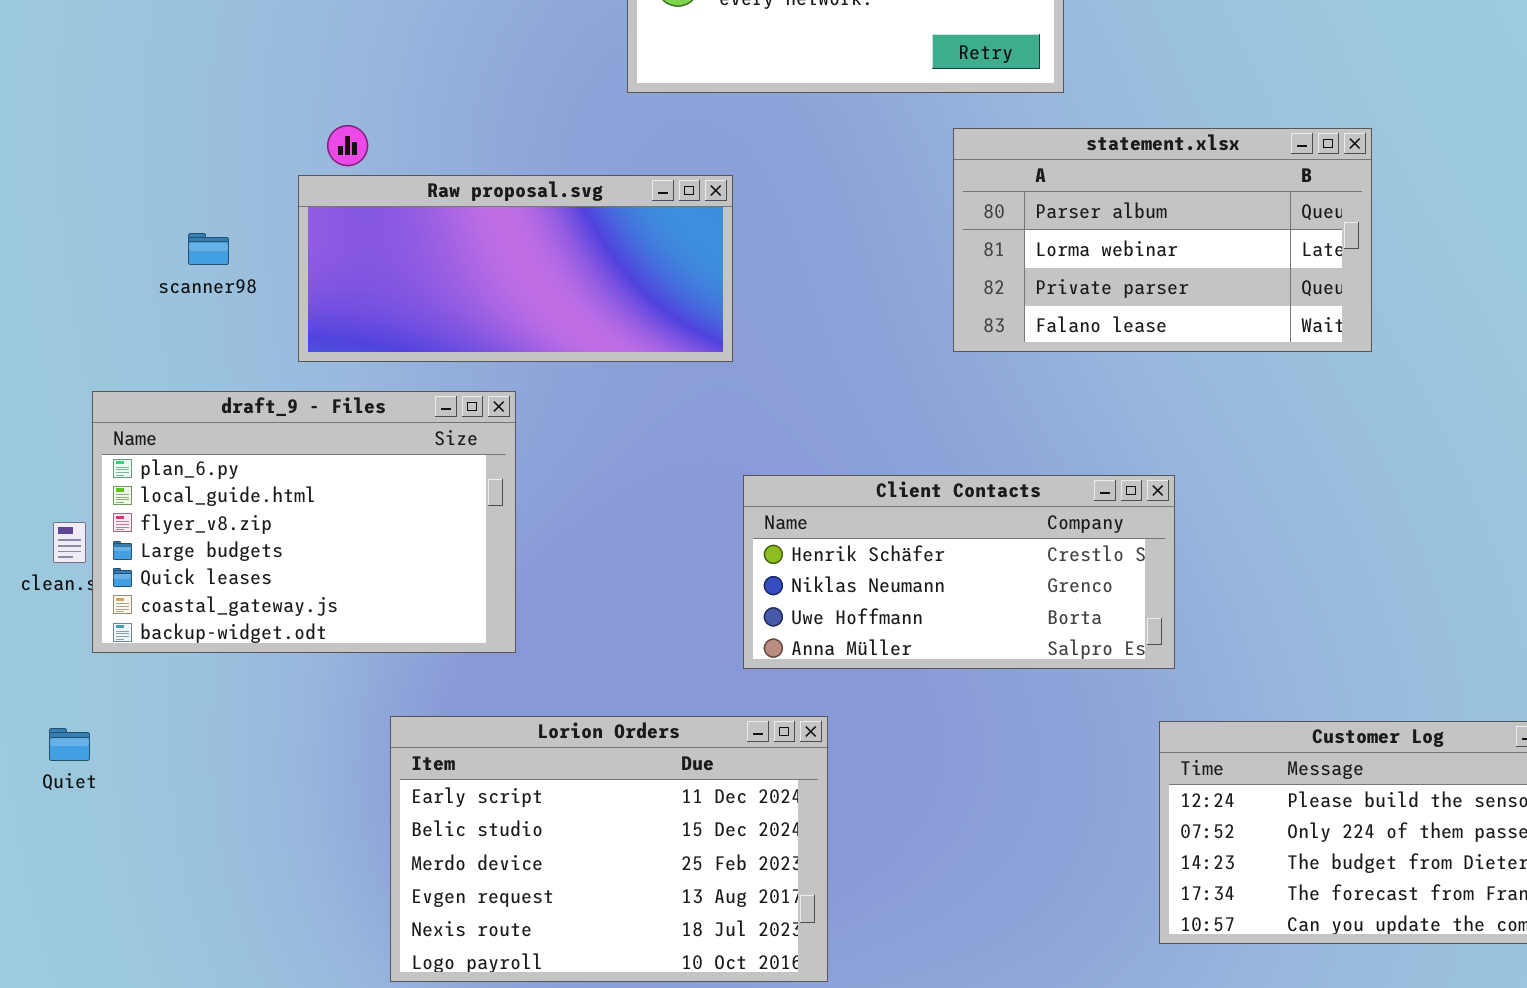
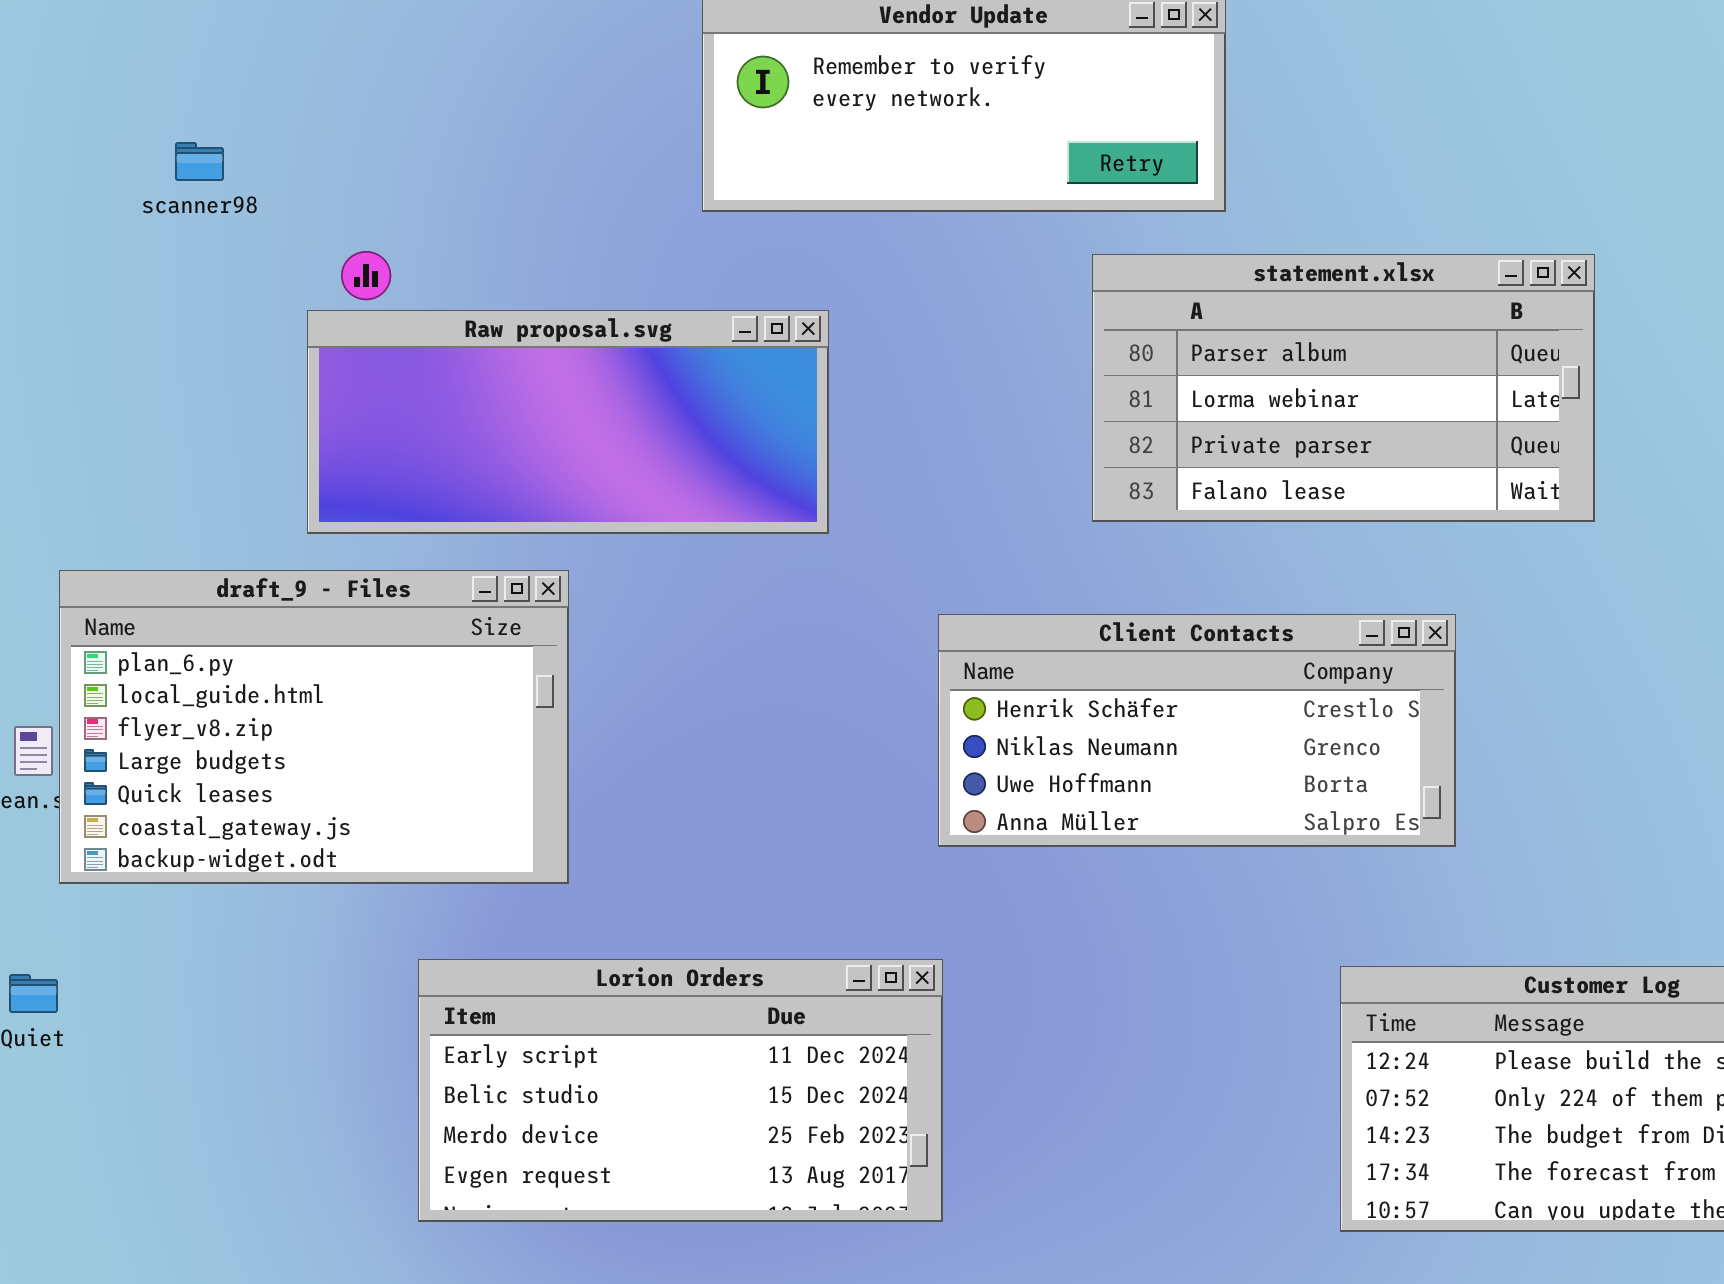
scanner98: [188,233,229,265] -> [175,142,224,181], moved
Client Contacts: [743,475,1175,669] -> [938,614,1456,847], moved
Lorion Orders: [390,716,828,982] -> [418,959,943,1222], resized

